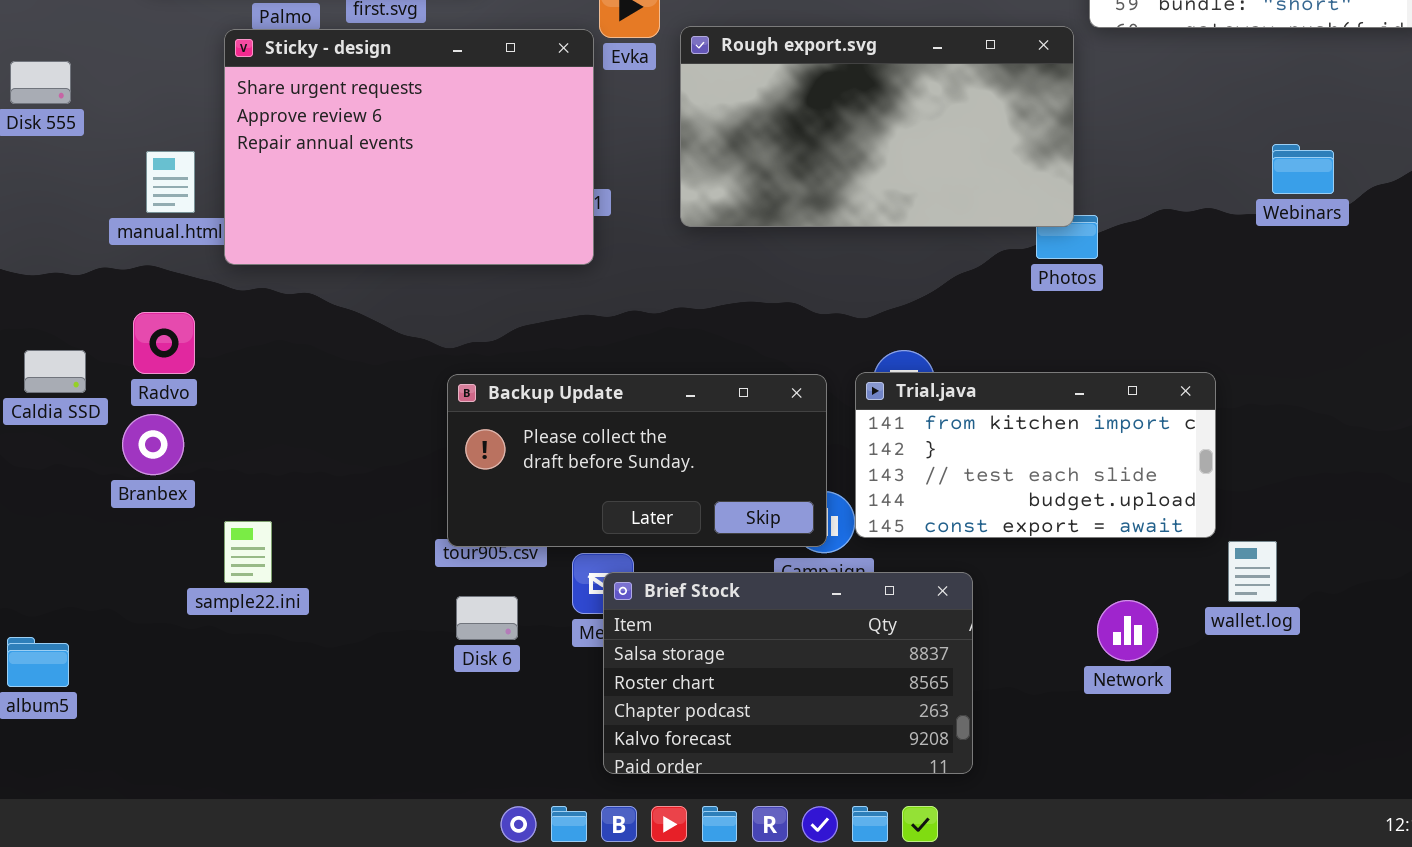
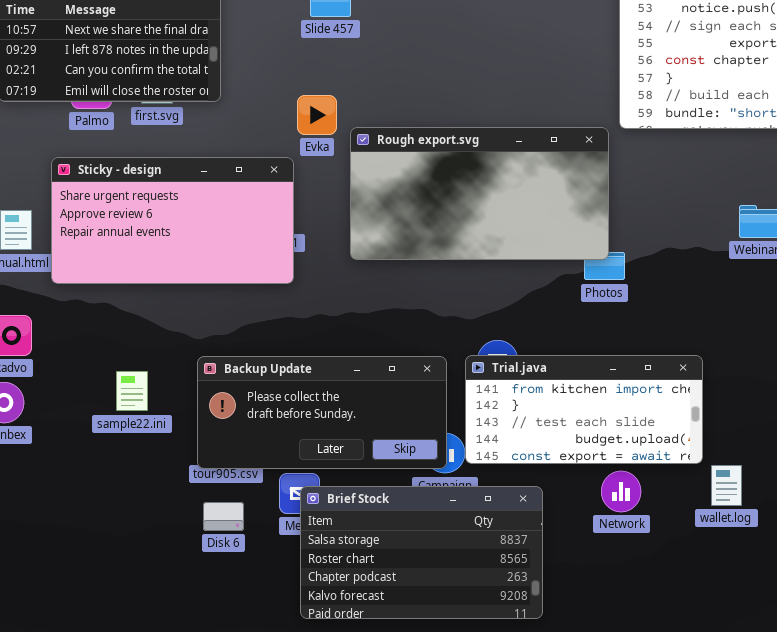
Sticky - design: [224,29,594,265] -> [51,157,294,284], resized
sample22.ini: [224,521,272,583] -> [116,371,148,411], moved
Network: [1097,600,1158,661] -> [601,471,641,512], moved

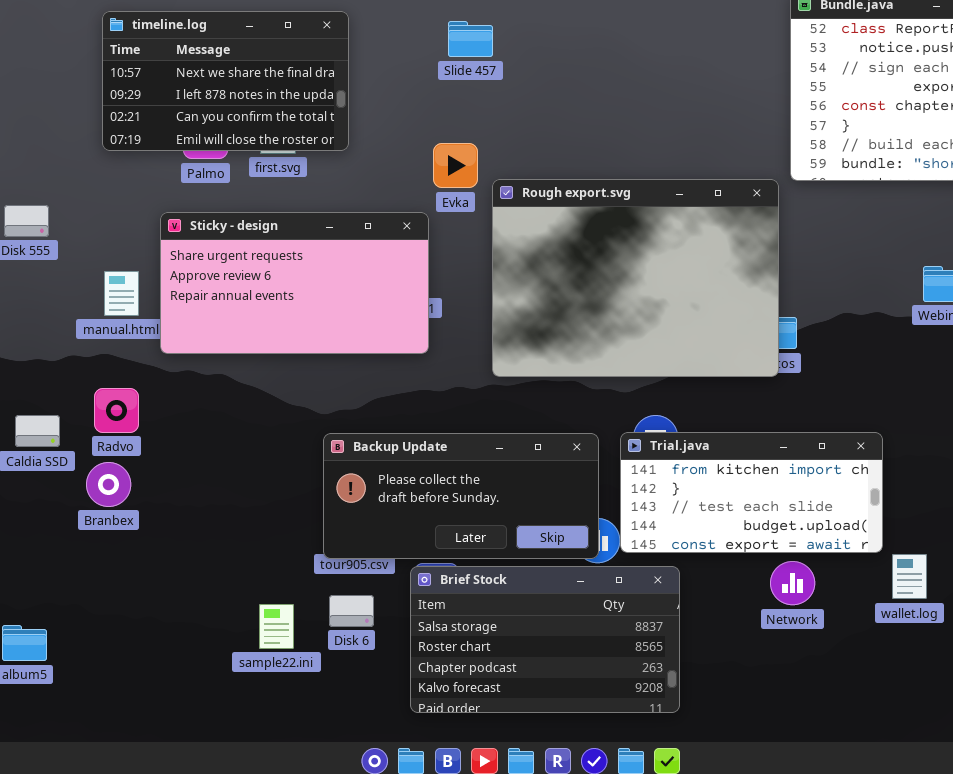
Rough export.svg: [350,127,609,260] -> [492,179,779,377], resized
sample22.ini: [116,371,148,411] -> [259,604,294,649], moved
Brief Stock: [300,486,543,619] -> [410,566,680,713], moved

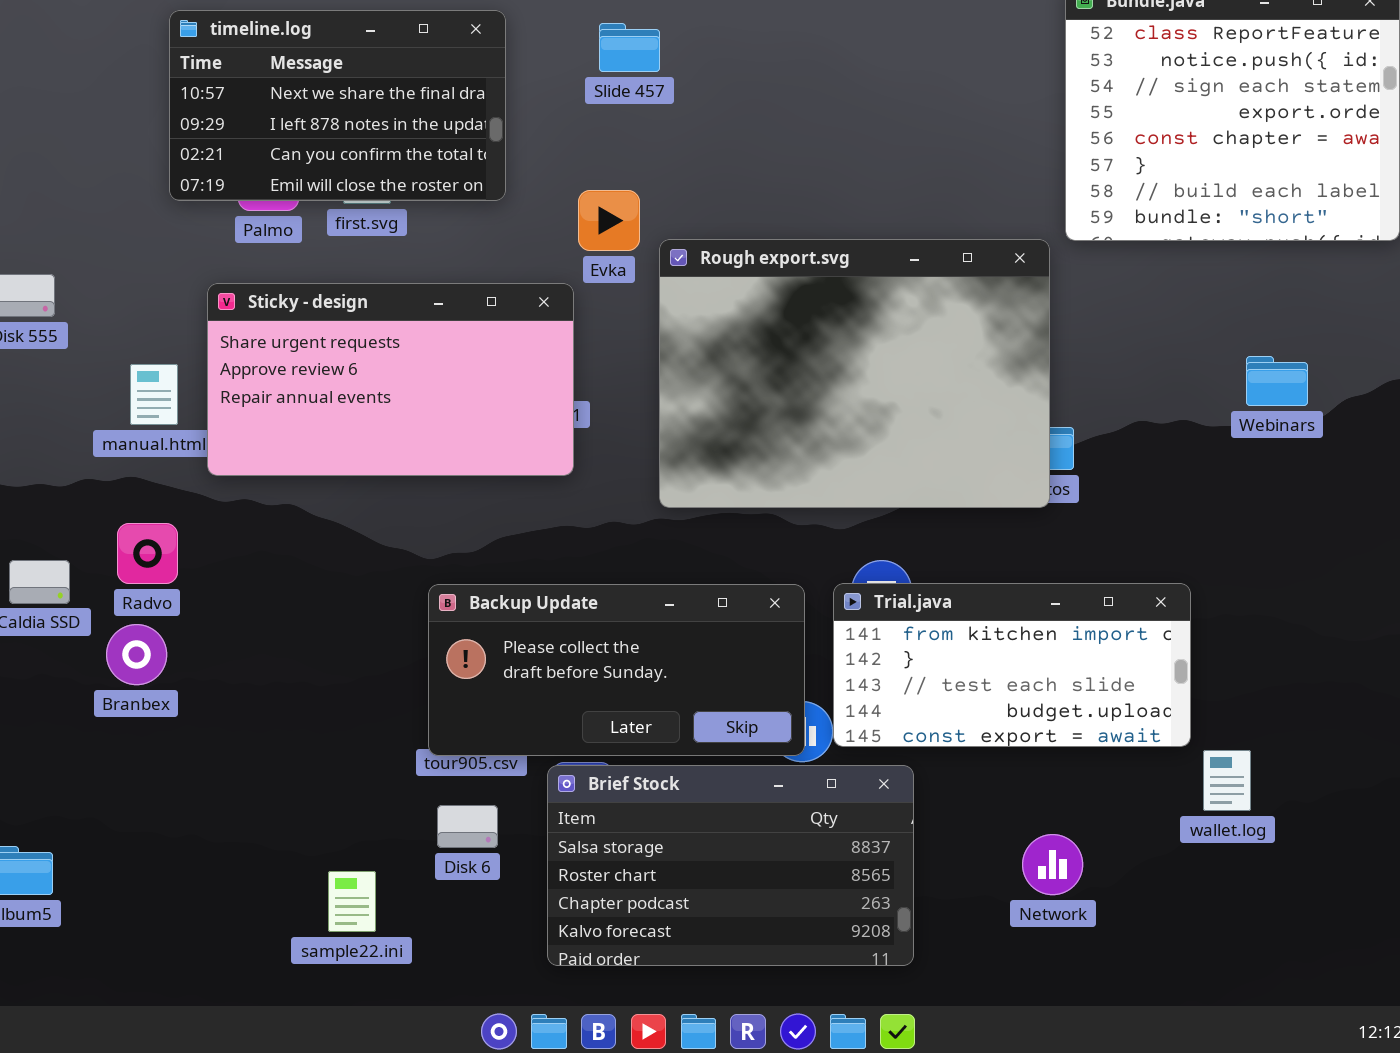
timeline.log: [102,11,349,151] -> [169,10,506,201], moved
Network: [770,561,815,605] -> [1022,834,1083,895], moved
sample22.ini: [259,604,294,649] -> [328,871,376,932], moved

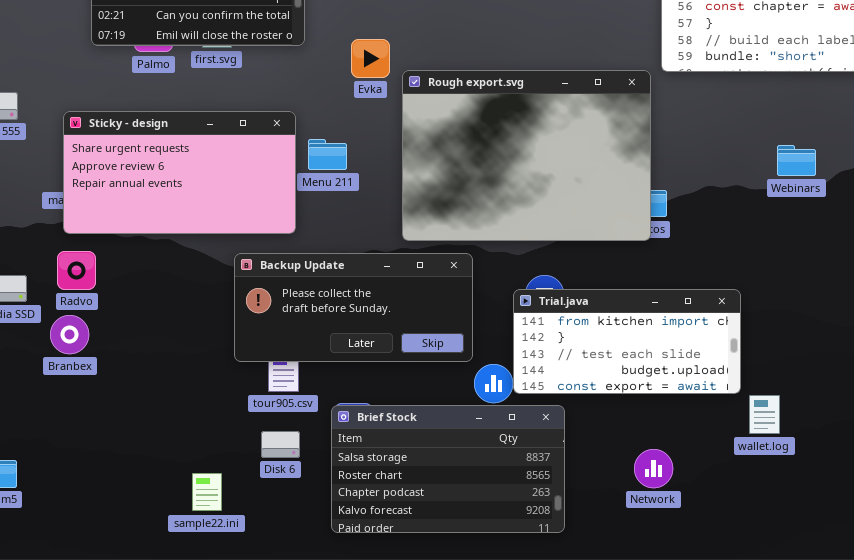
Sticky - design: [207,283,574,476] -> [63,111,296,234], moved
Backup Update: [428,584,805,756] -> [234,253,473,362], moved

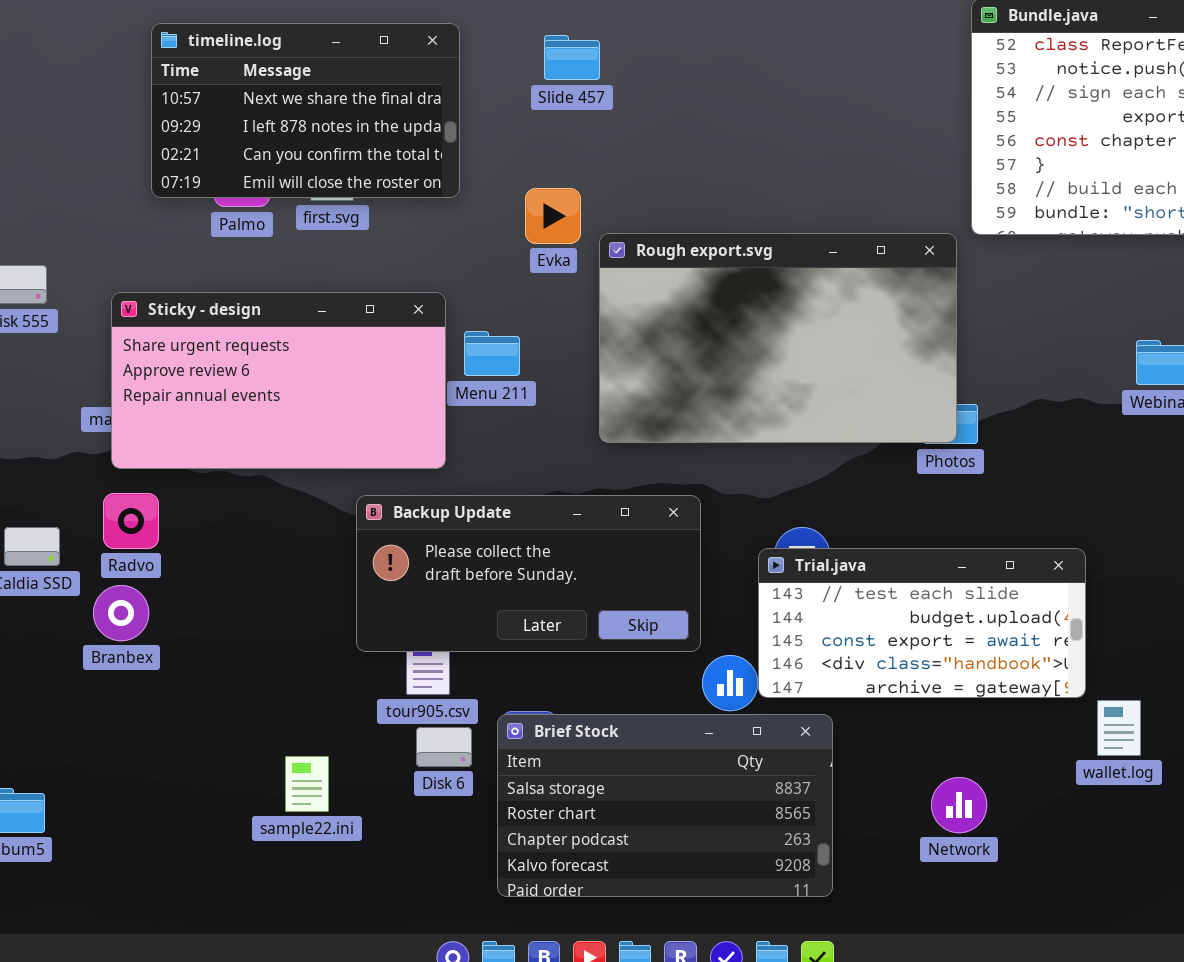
Rough export.svg: [402,70,651,241] -> [599,233,957,443], resized
Trial.java: [513,289,741,394] -> [758,548,1086,698], scrolled down 2 rows
Disk 6: [261,431,300,458] -> [416,727,472,767], moved
sample22.ini: [192,473,222,511] -> [285,756,329,812], moved

